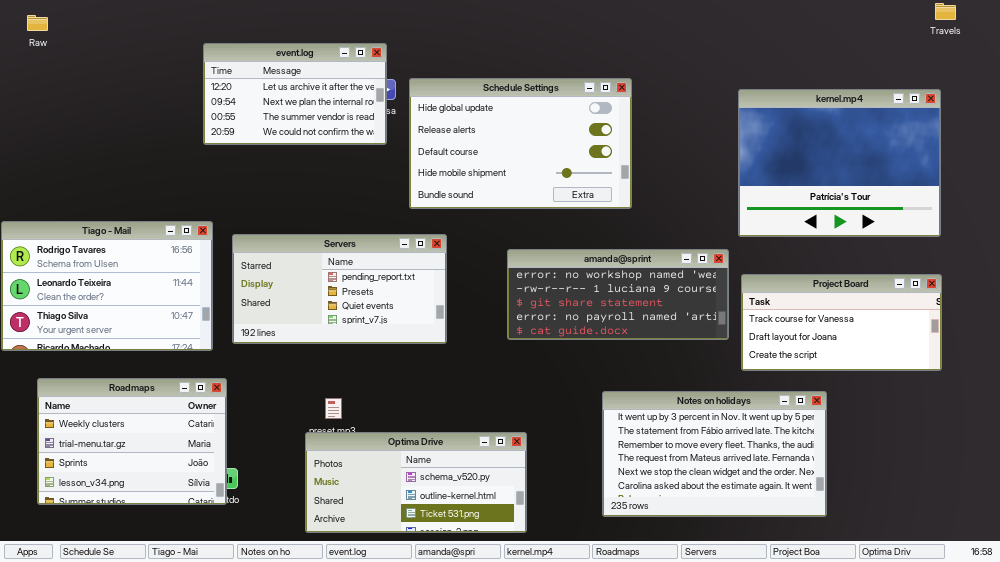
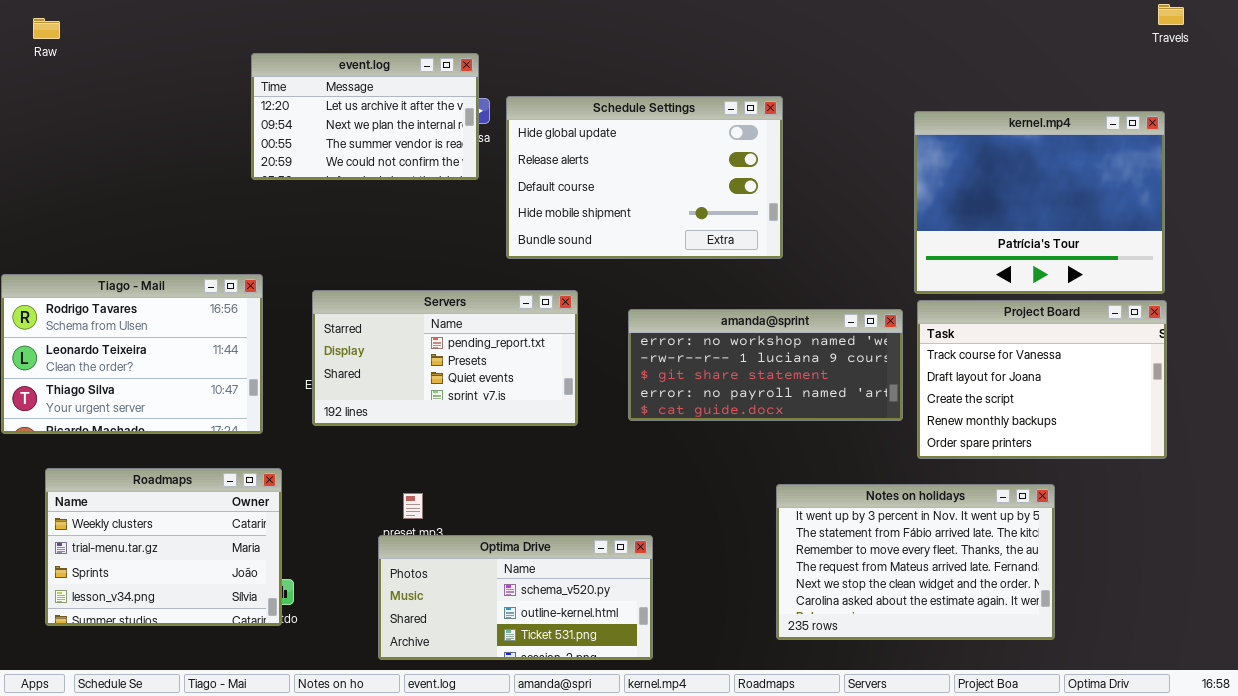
Servers: [232,234,447,344] -> [312,290,578,426], moved
Project Board: [741,274,942,371] -> [917,300,1167,459], resized
Notes on holidays: [602,391,827,517] -> [776,484,1055,640], moved

